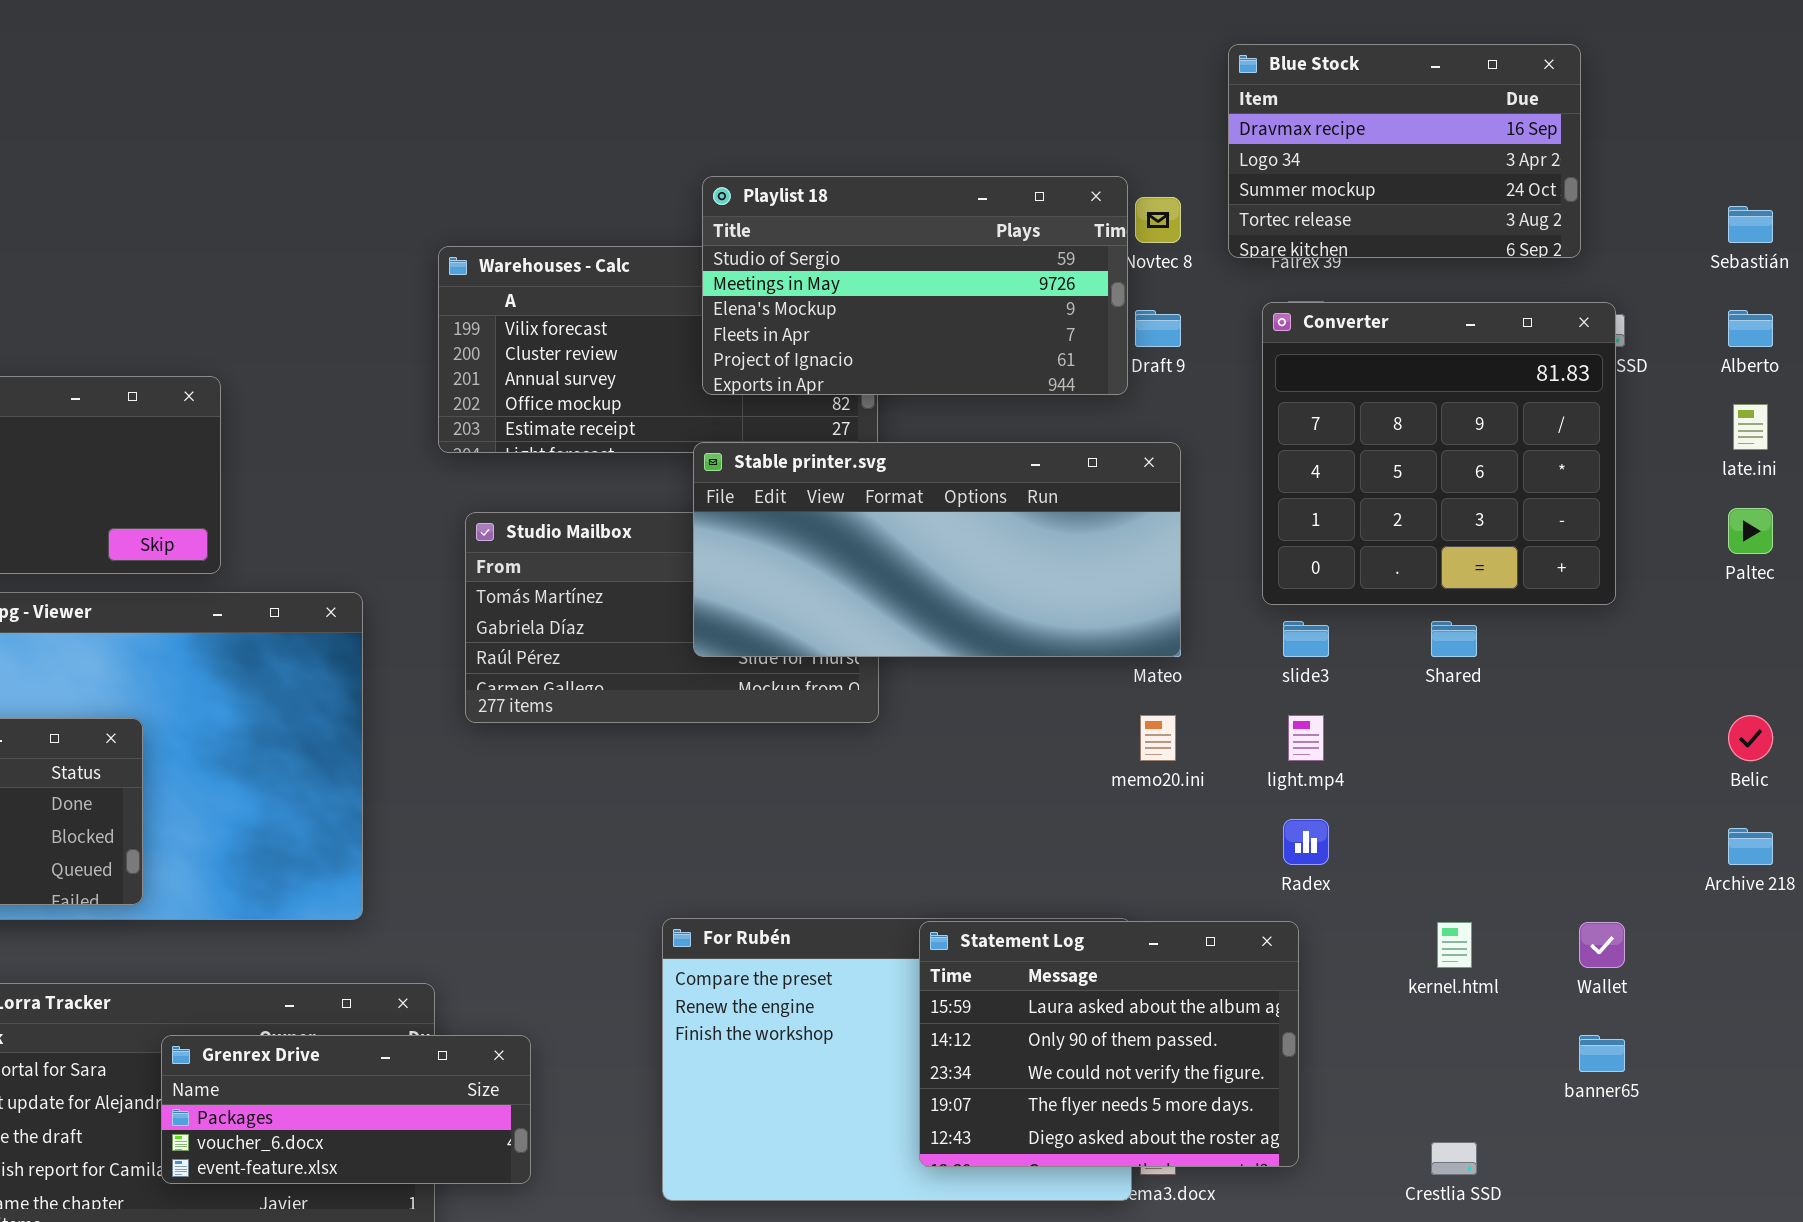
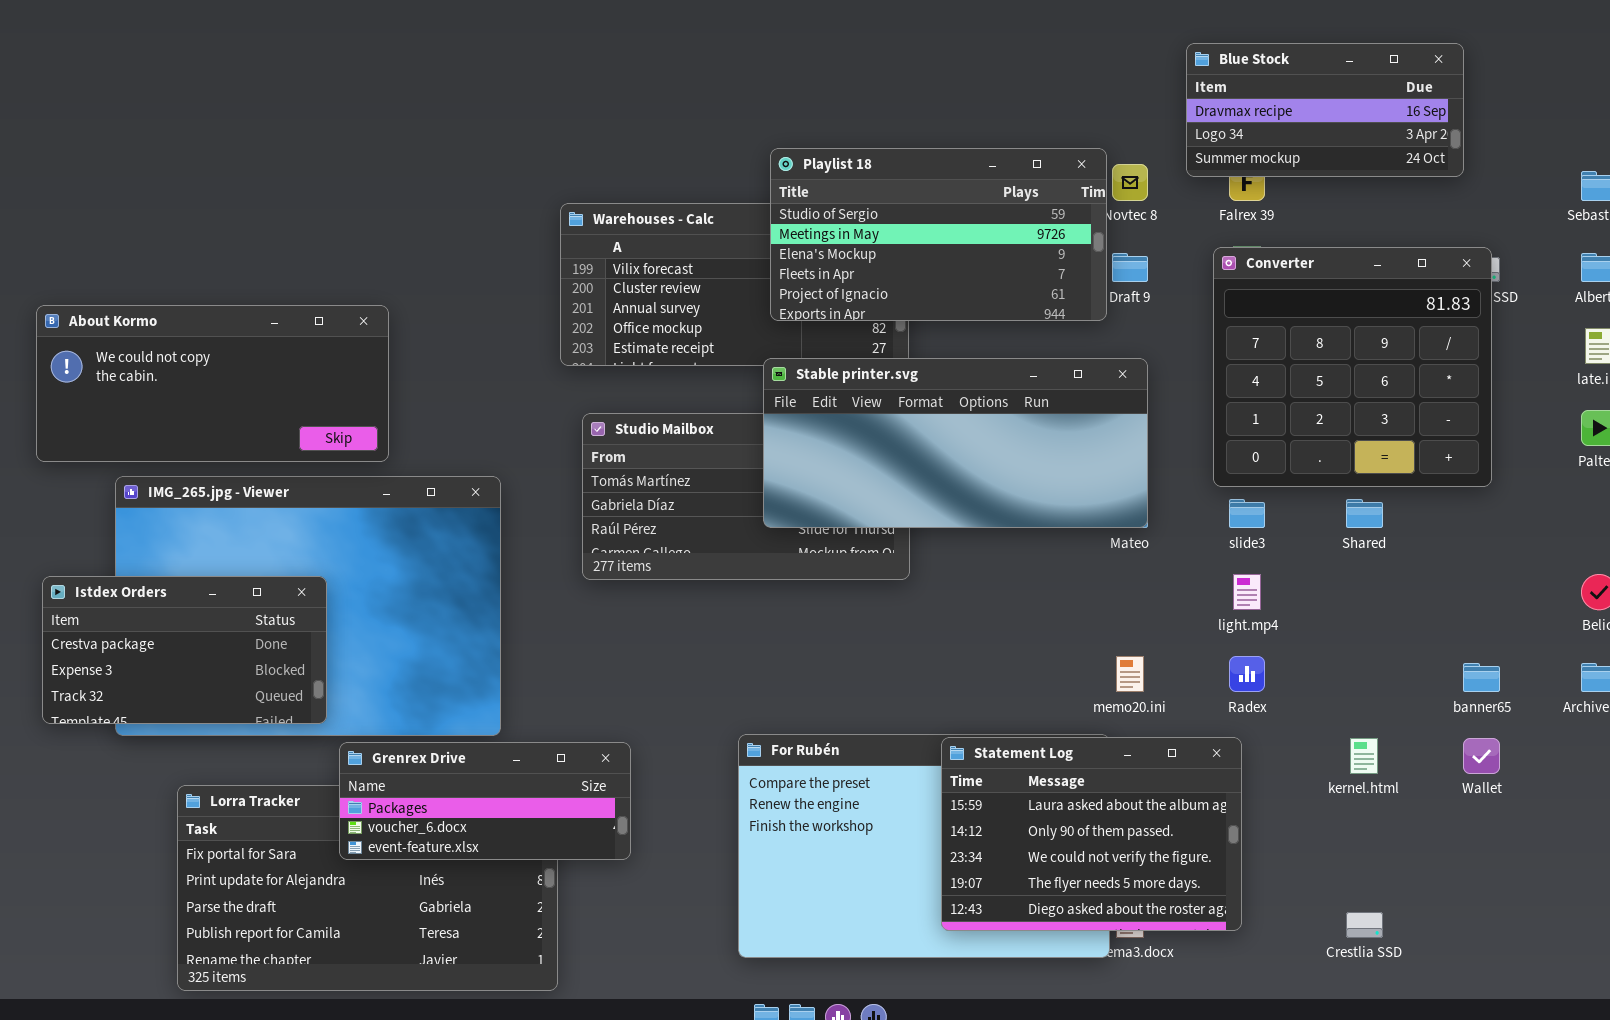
Blue Stock: [1228,44,1581,258] -> [1186,43,1464,177], resized
memo20.ini: [1140,715,1176,761] -> [1116,656,1144,692], moved
Grenrex Drive: [161,1035,531,1184] -> [339,742,631,860], moved
banner65: [1579,1035,1625,1072] -> [1463,663,1500,692], moved

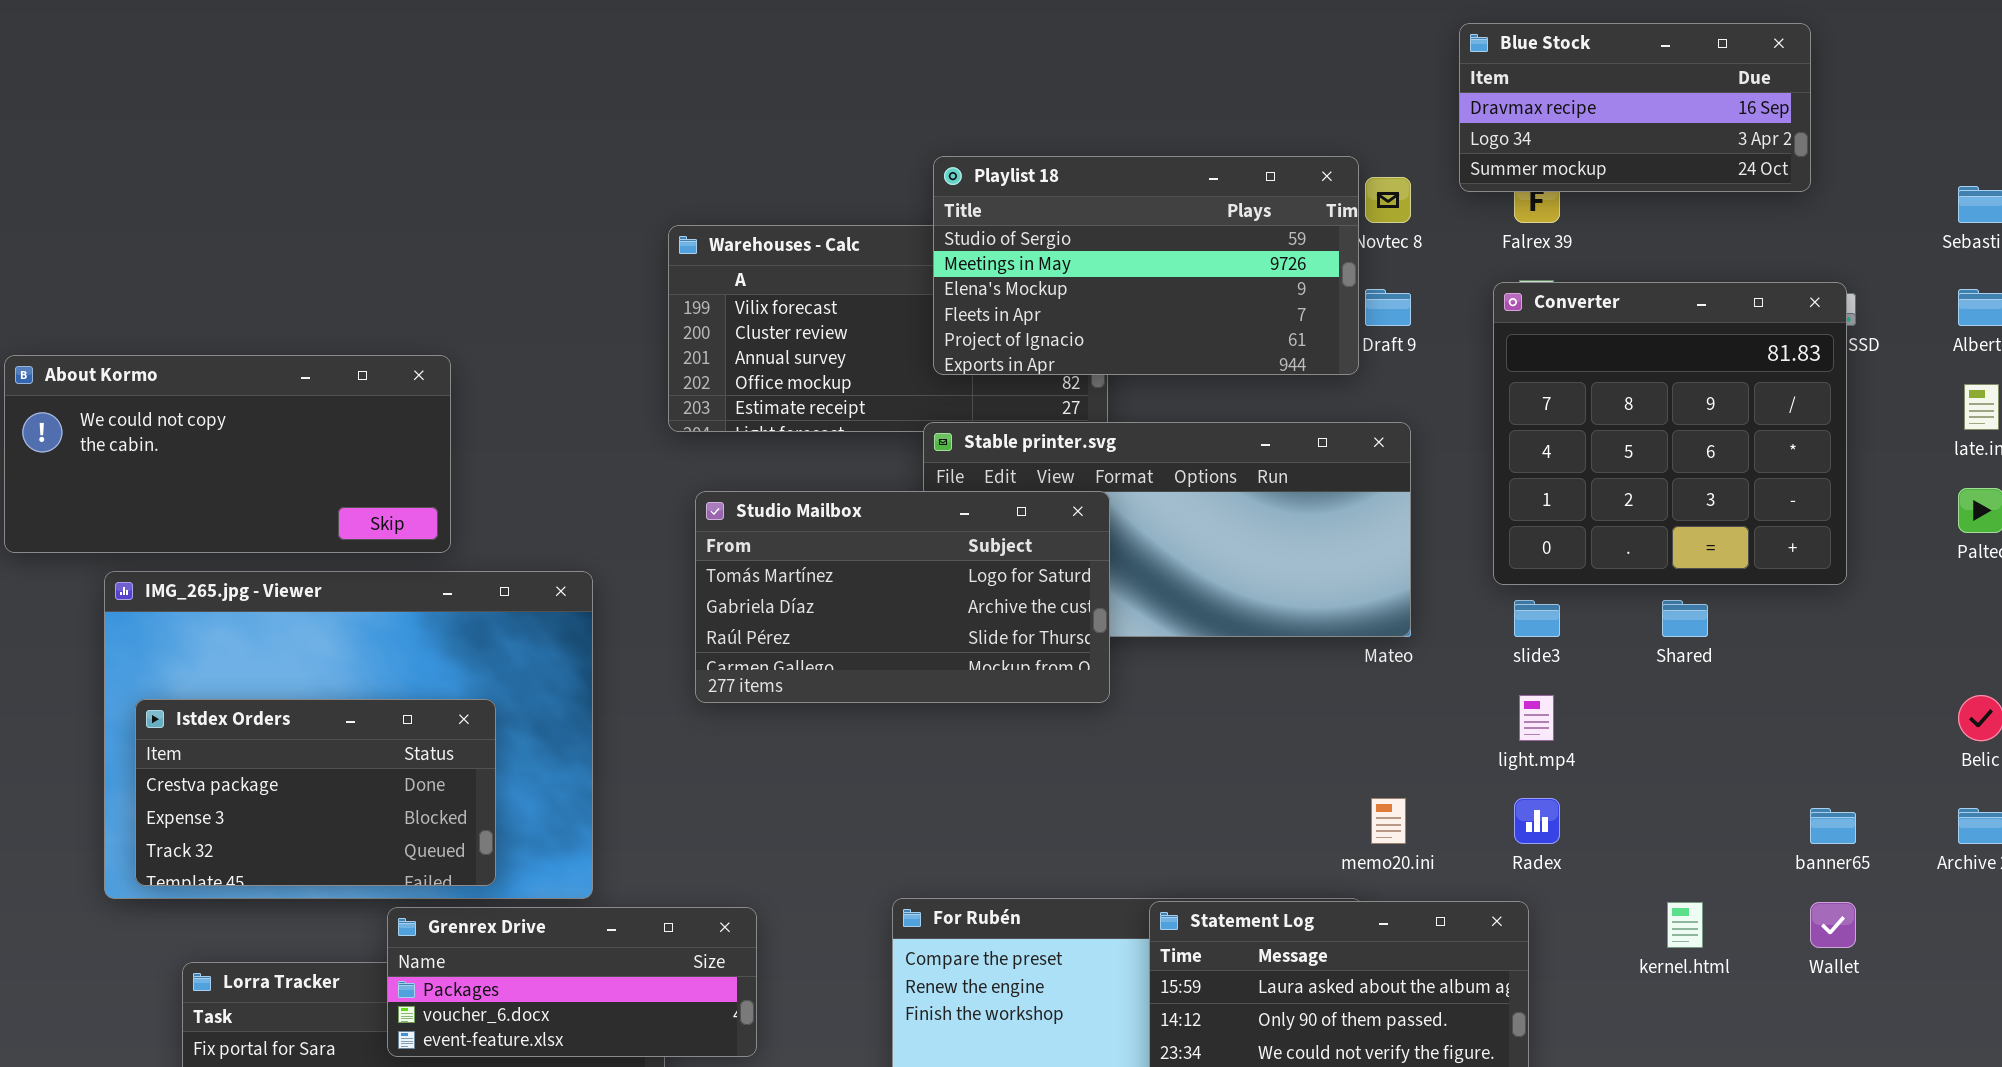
Studio Mailbox: [582,413,910,580] -> [695,491,1110,703], raised
Istdex Orders: [42,576,327,724] -> [135,699,496,886], moved

